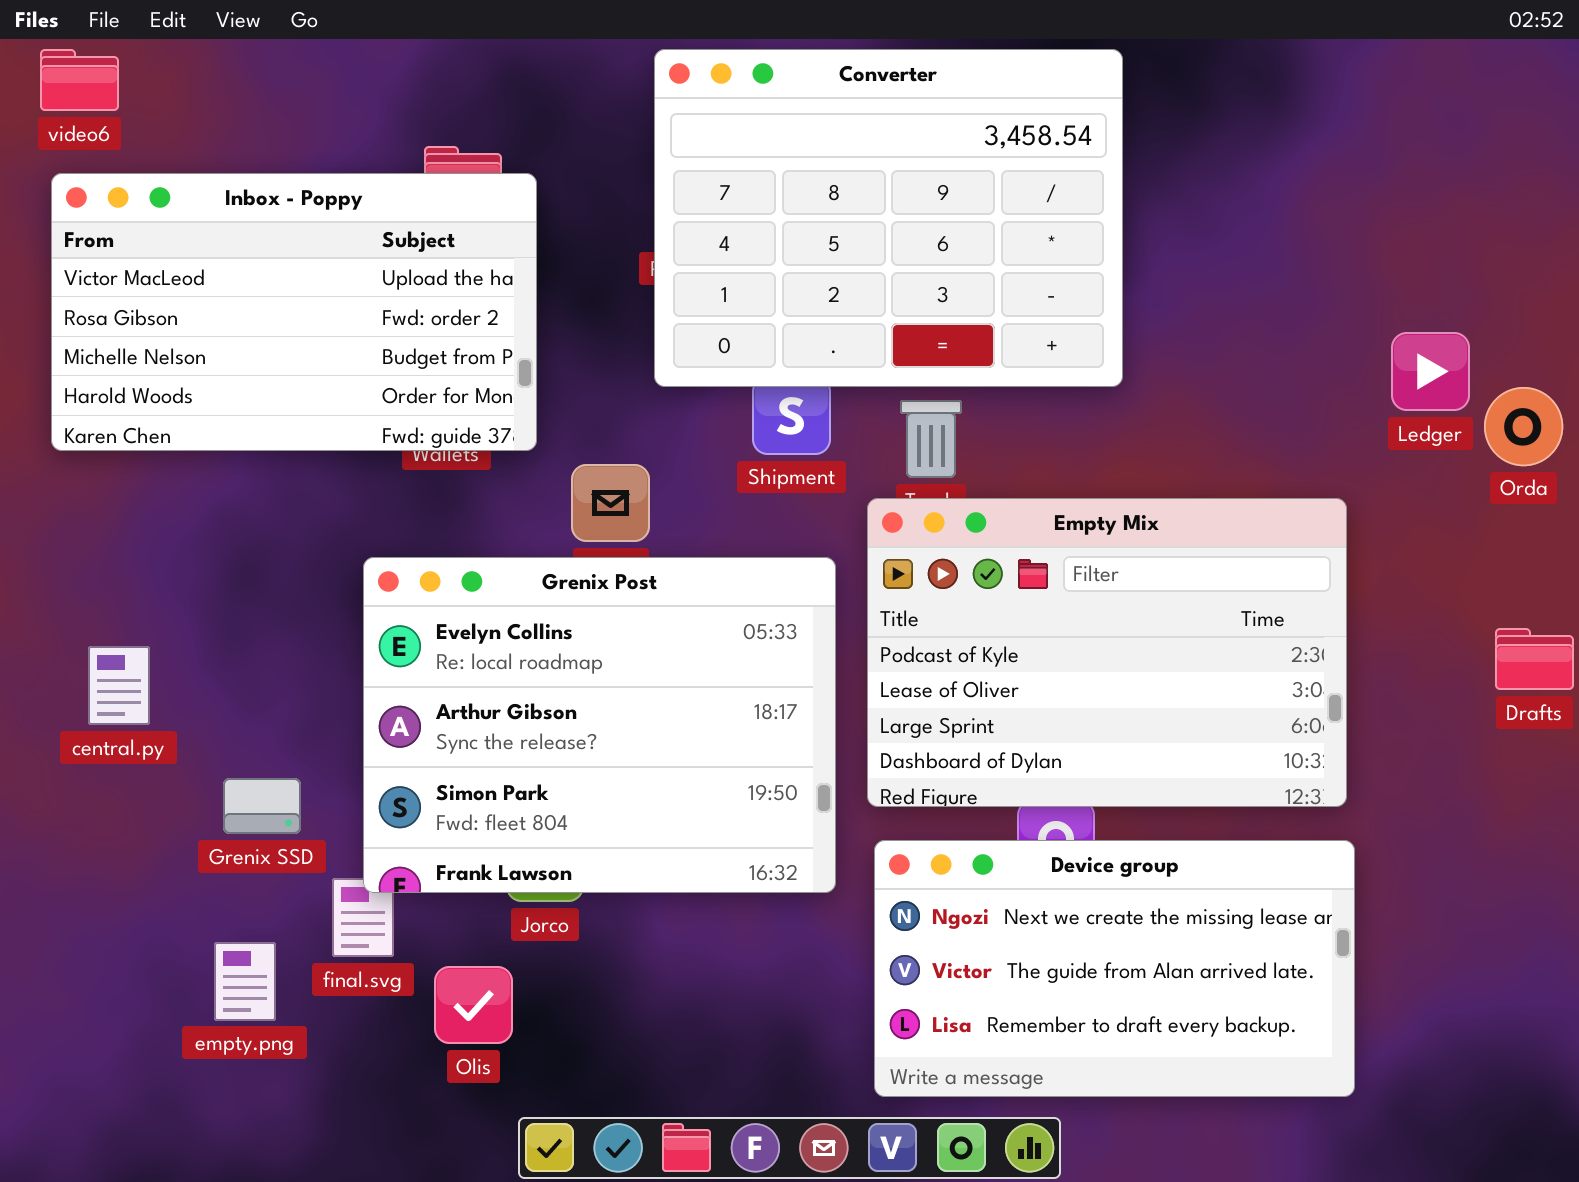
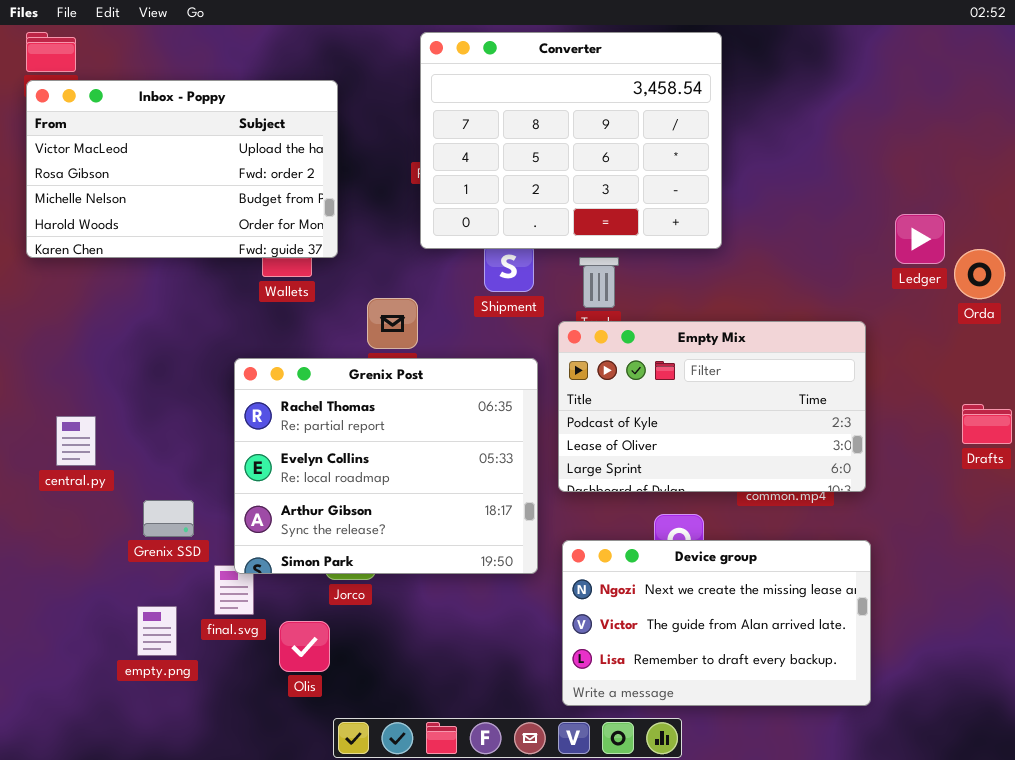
Inbox - Poppy: [51,173,537,451] -> [26,80,338,258], moved
Empty Mix: [867,498,1347,807] -> [558,321,866,492], resized
Grenix Post: [363,557,836,893] -> [234,358,538,574], scrolled up 1 row

